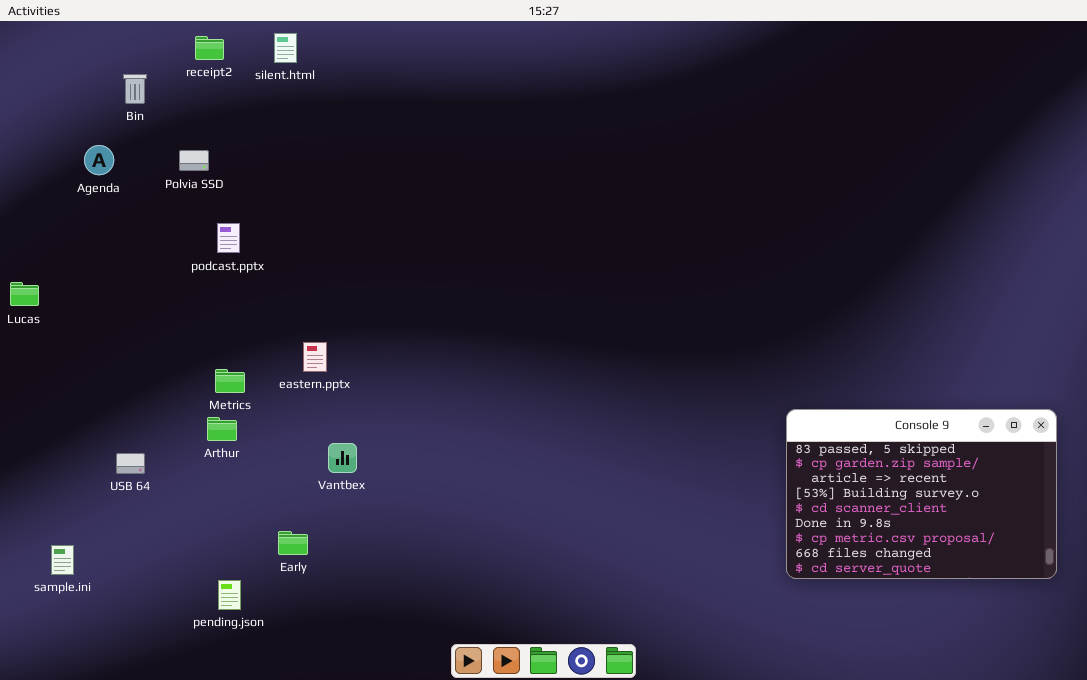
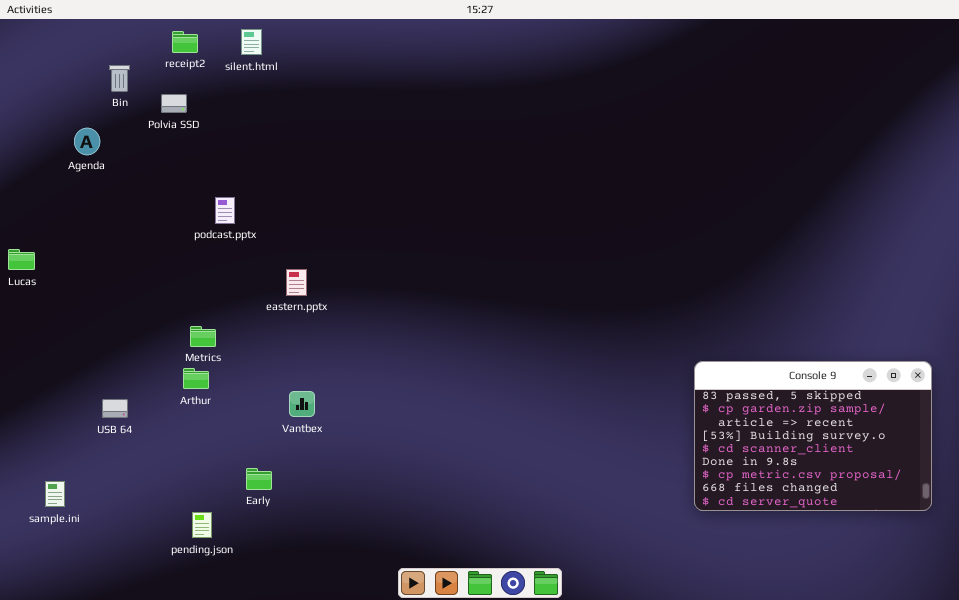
Polvia SSD: [179,150,209,171] -> [161,94,187,113], moved
podcast.pptx: [217,223,240,253] -> [215,197,235,224], moved
eastern.pptx: [303,342,327,372] -> [286,269,307,296], moved

